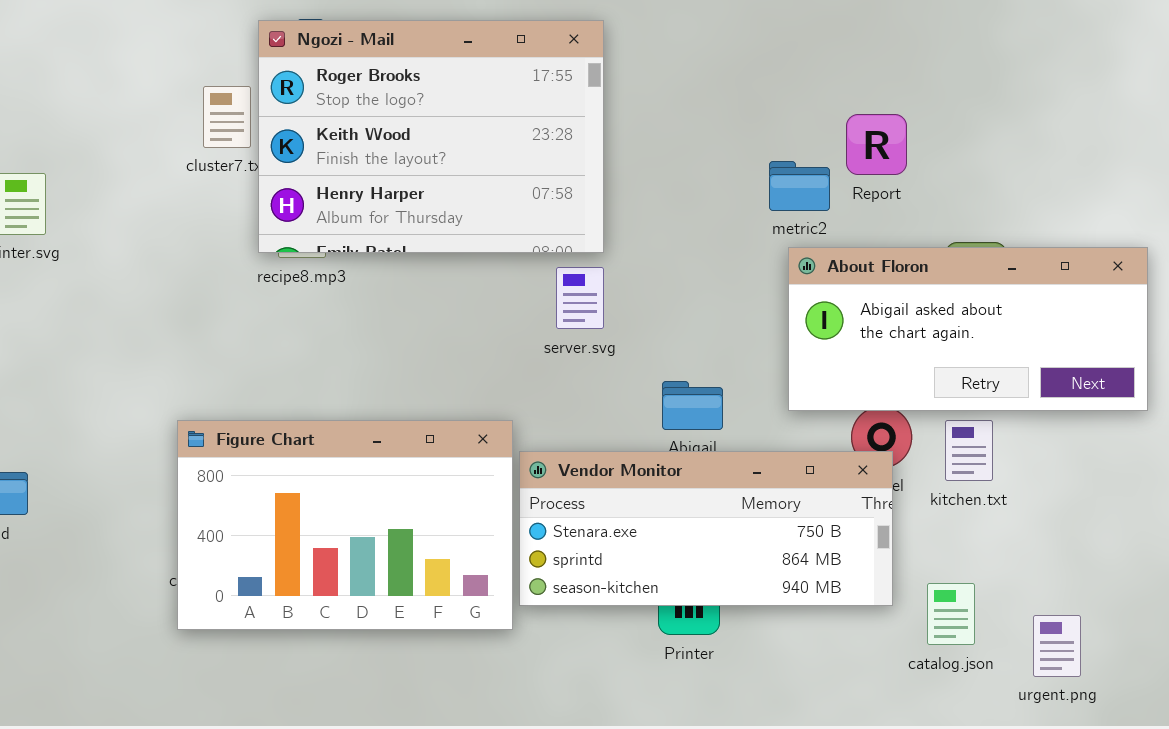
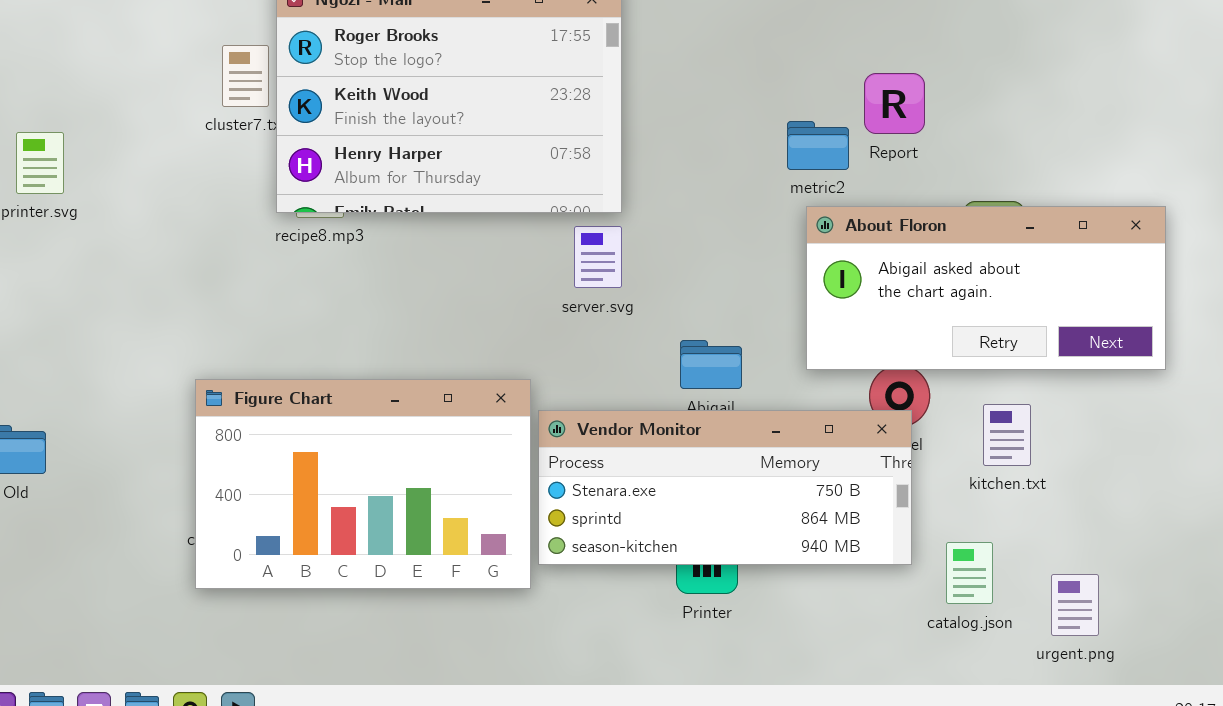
kitchen.txt: [945,420,993,481] -> [983,404,1031,466], moved

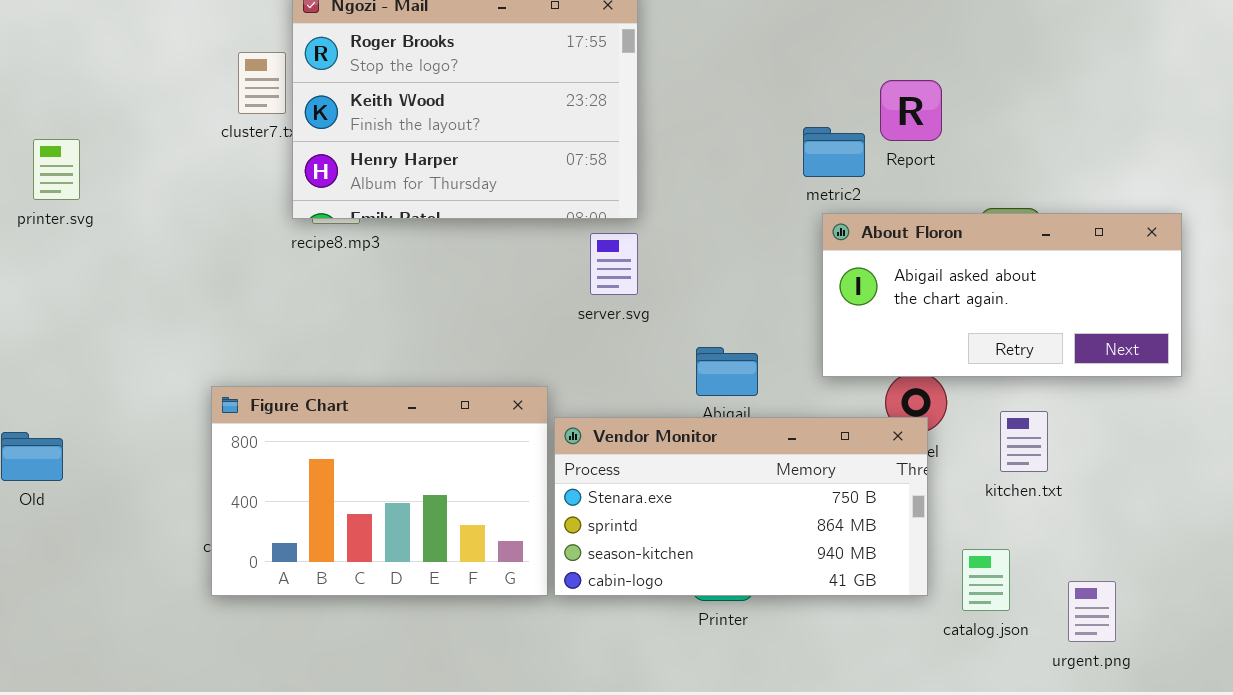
Vendor Monitor: [538,410,912,565] -> [554,417,928,596], resized

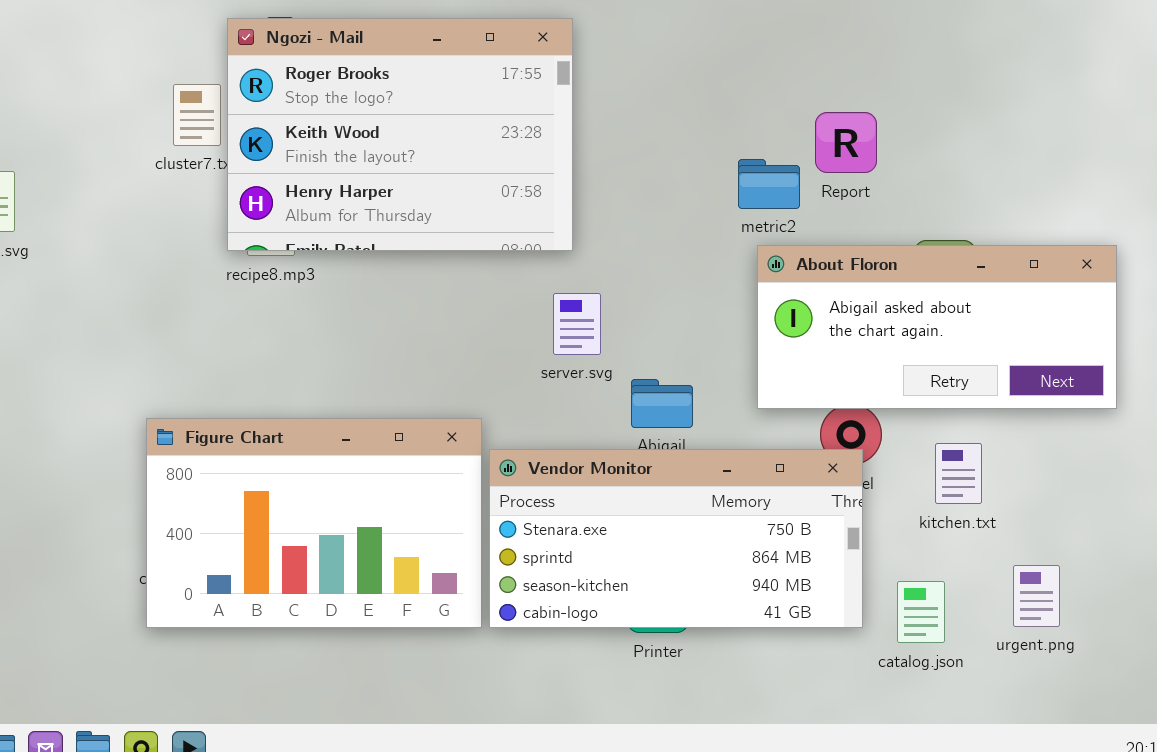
server.svg: [590,233,638,295] -> [553,293,601,355], moved
urgent.png: [1068,581,1116,642] -> [1013,565,1060,627], moved

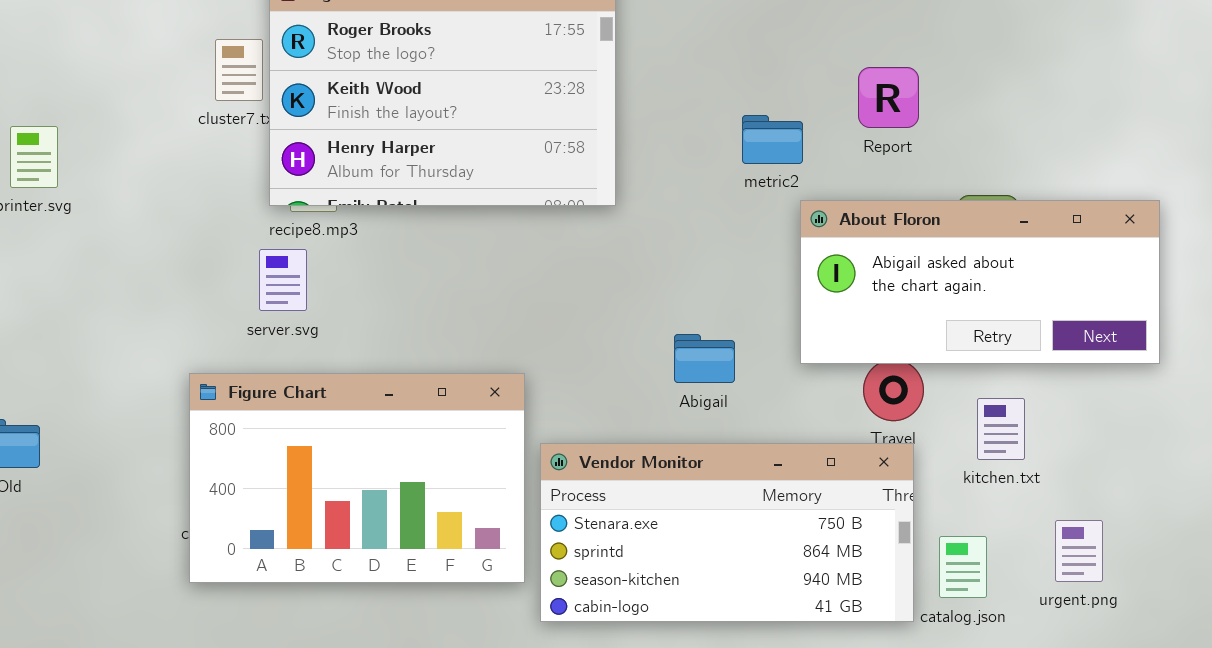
metric2: [738,159,800,209] -> [742,115,803,164], moved
server.svg: [553,293,601,355] -> [259,249,307,311], moved
Vendor Monitor: [489,449,863,628] -> [540,443,914,622], moved

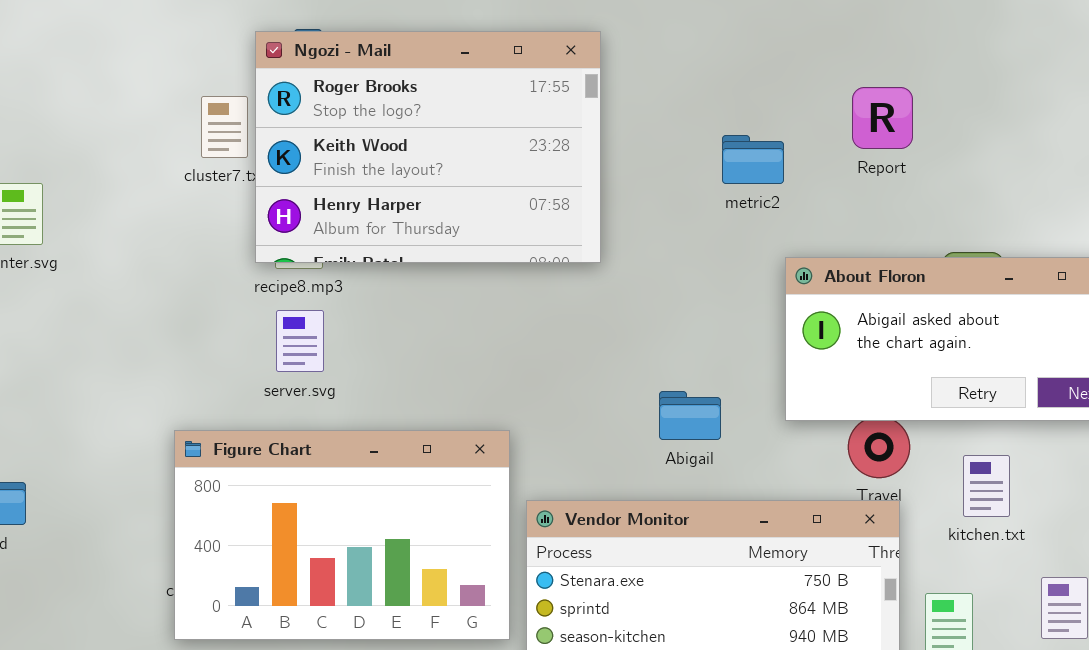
Report: [858,67,919,128] -> [852,87,913,149], moved
metric2: [742,115,803,164] -> [722,135,784,184], moved
server.svg: [259,249,307,311] -> [276,310,324,372], moved

